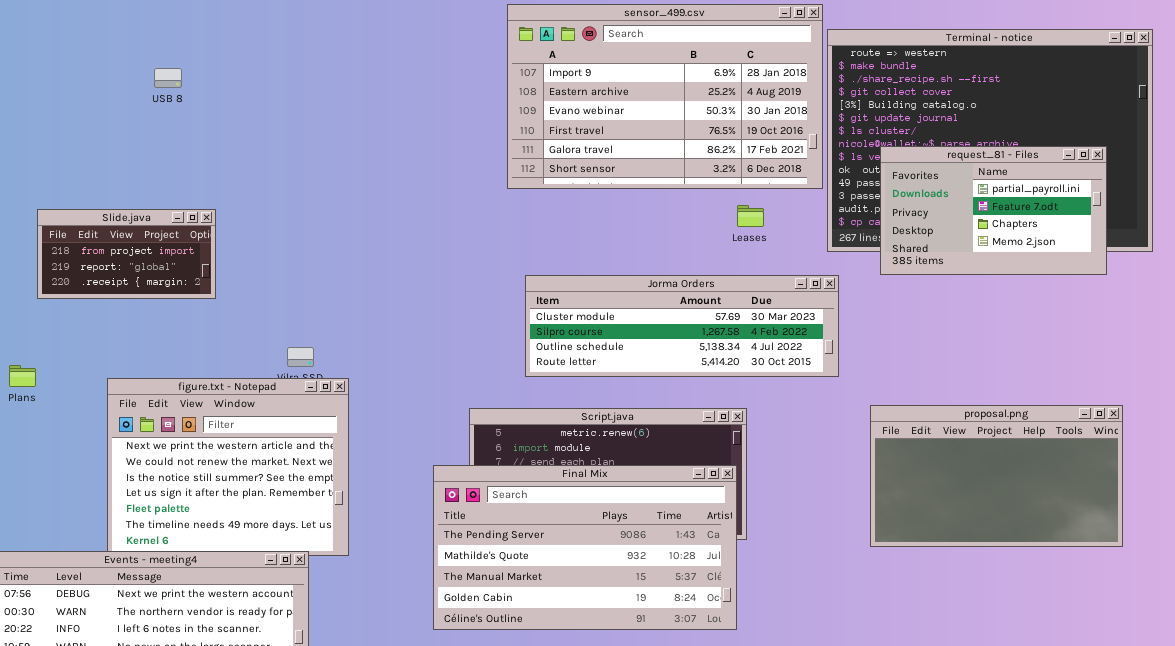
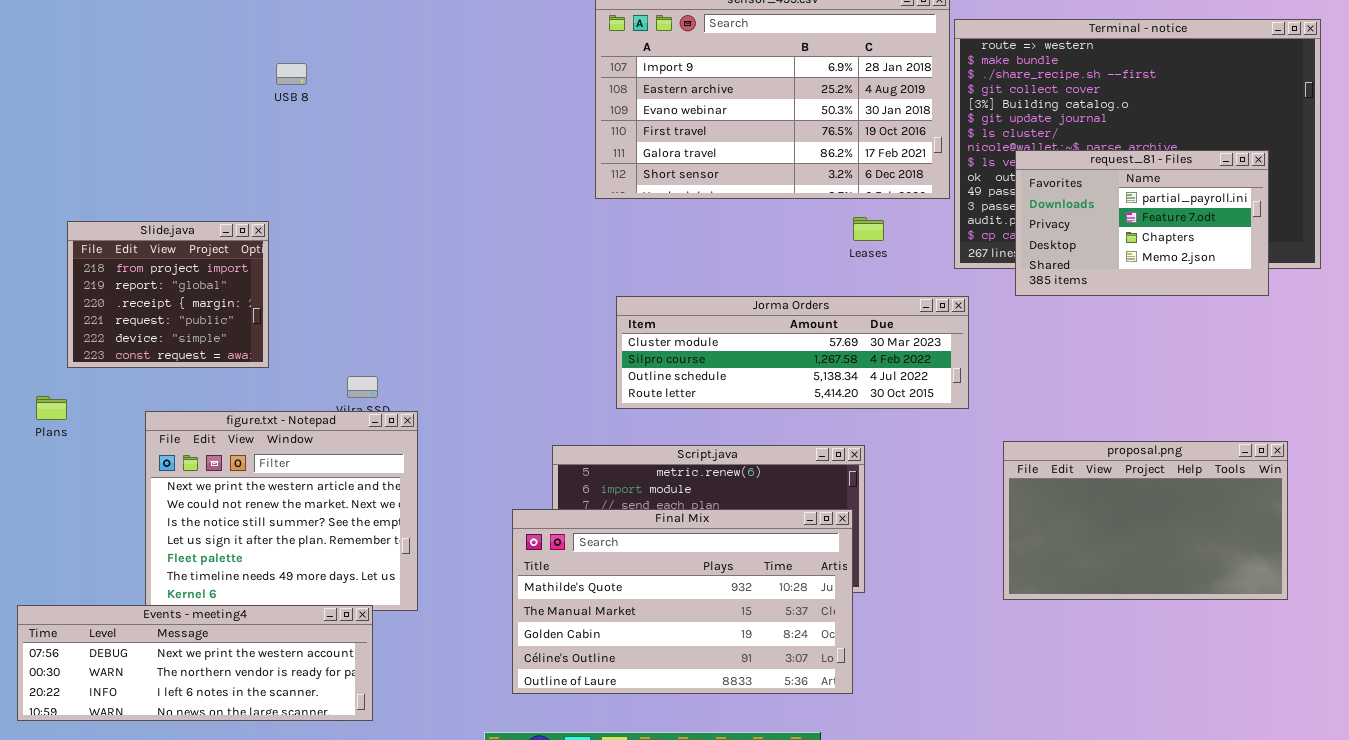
USB 8: [154,68,182,88] -> [276,63,307,85], moved
Slide.java: [37,209,216,299] -> [67,221,269,368], resized
Final Mix: [433,465,737,630] -> [512,509,853,694], scrolled down 1 row

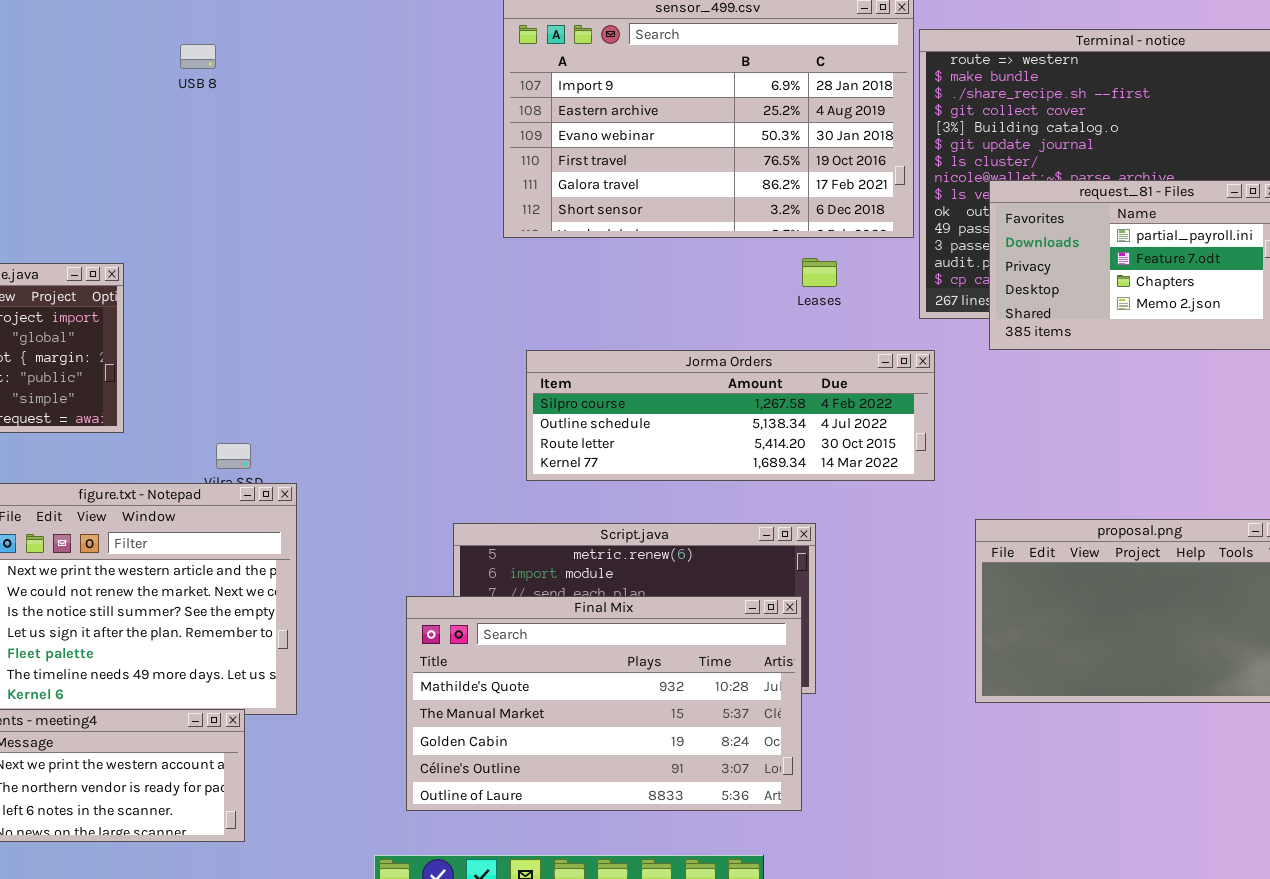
USB 8: [276,63,307,85] -> [180,44,216,69], moved
Jorma Orders: [616,296,969,409] -> [526,350,935,481], scrolled down 1 row

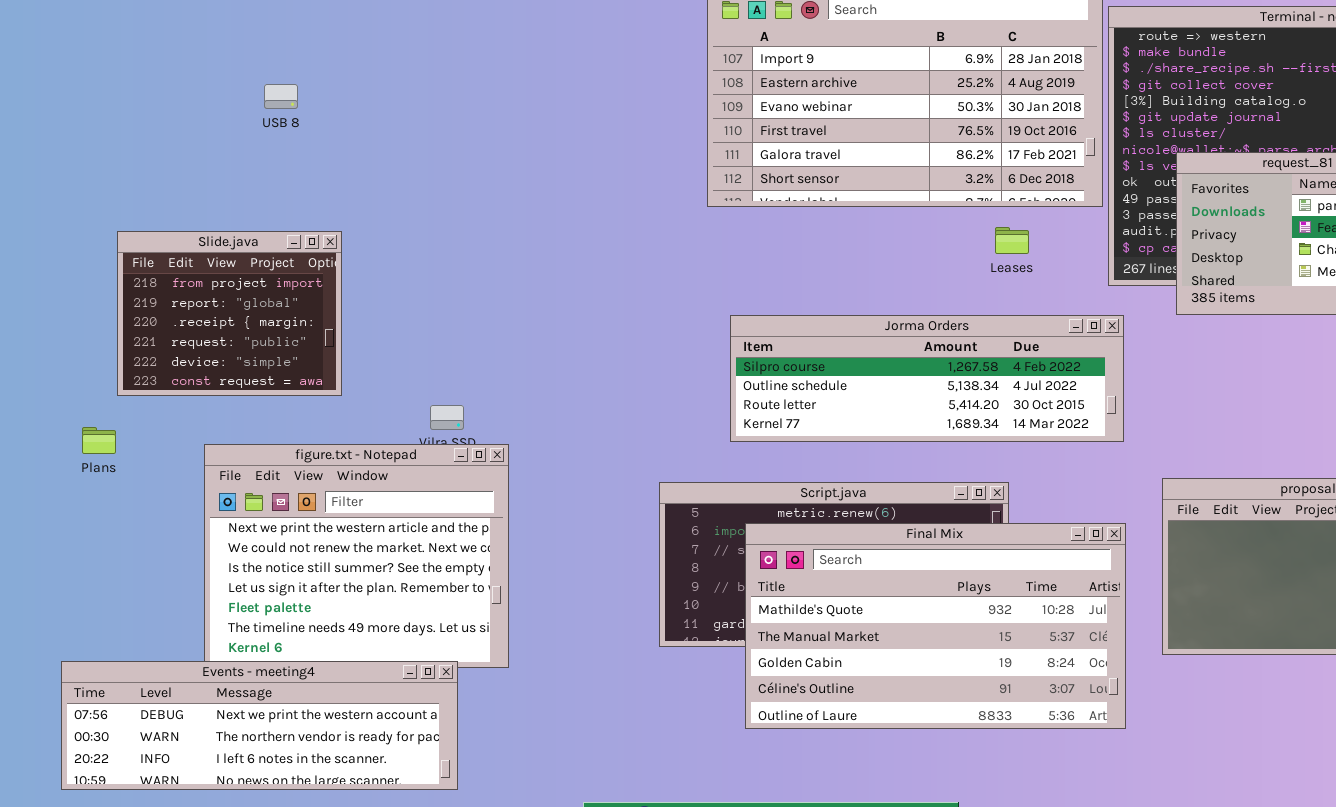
USB 8: [180,44,216,69] -> [264,84,298,109], moved
Final Mix: [406,596,802,811] -> [745,523,1126,729], moved

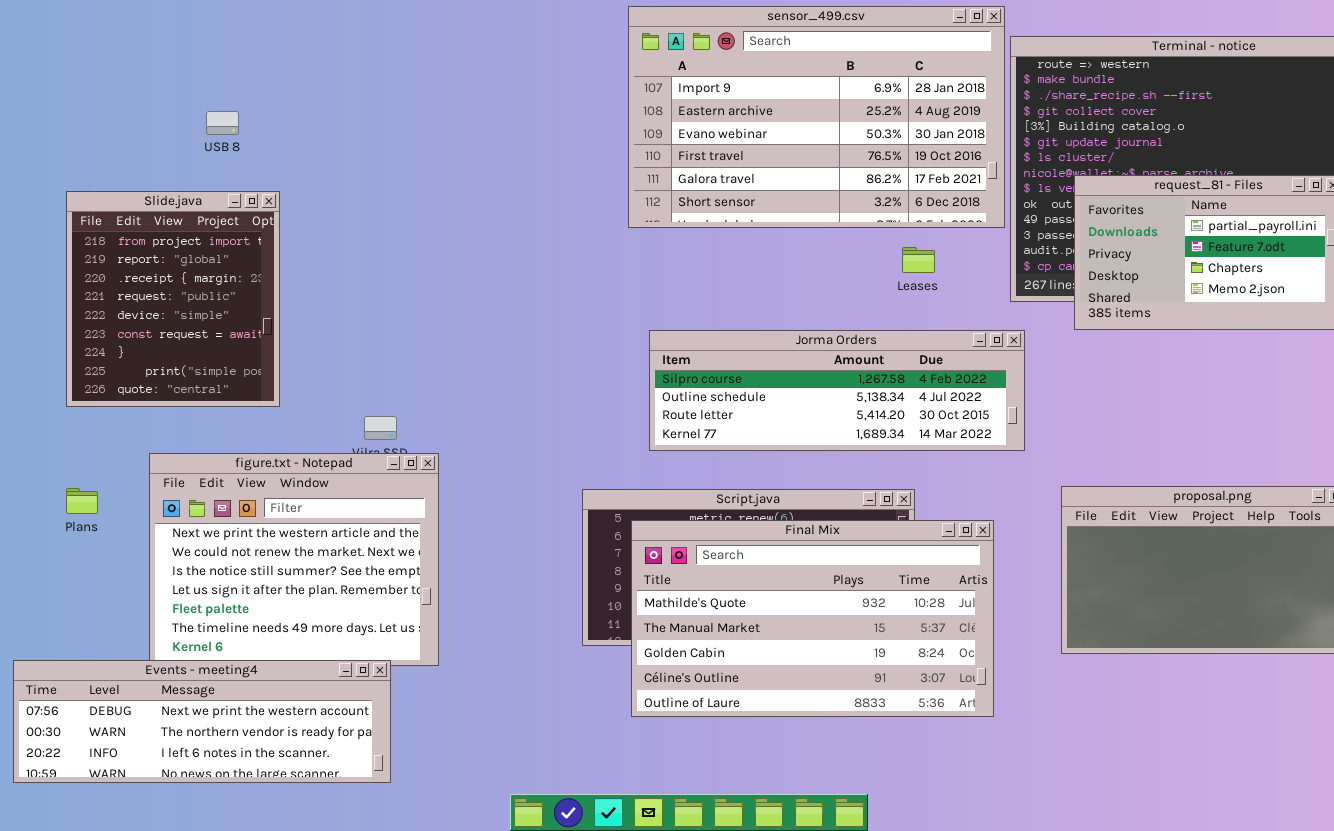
Slide.java: [117,231,342,396] -> [66,191,280,407], resized
Plans: [82,427,116,454] -> [66,488,98,514], moved
Final Mix: [745,523,1126,729] -> [631,520,994,717], moved

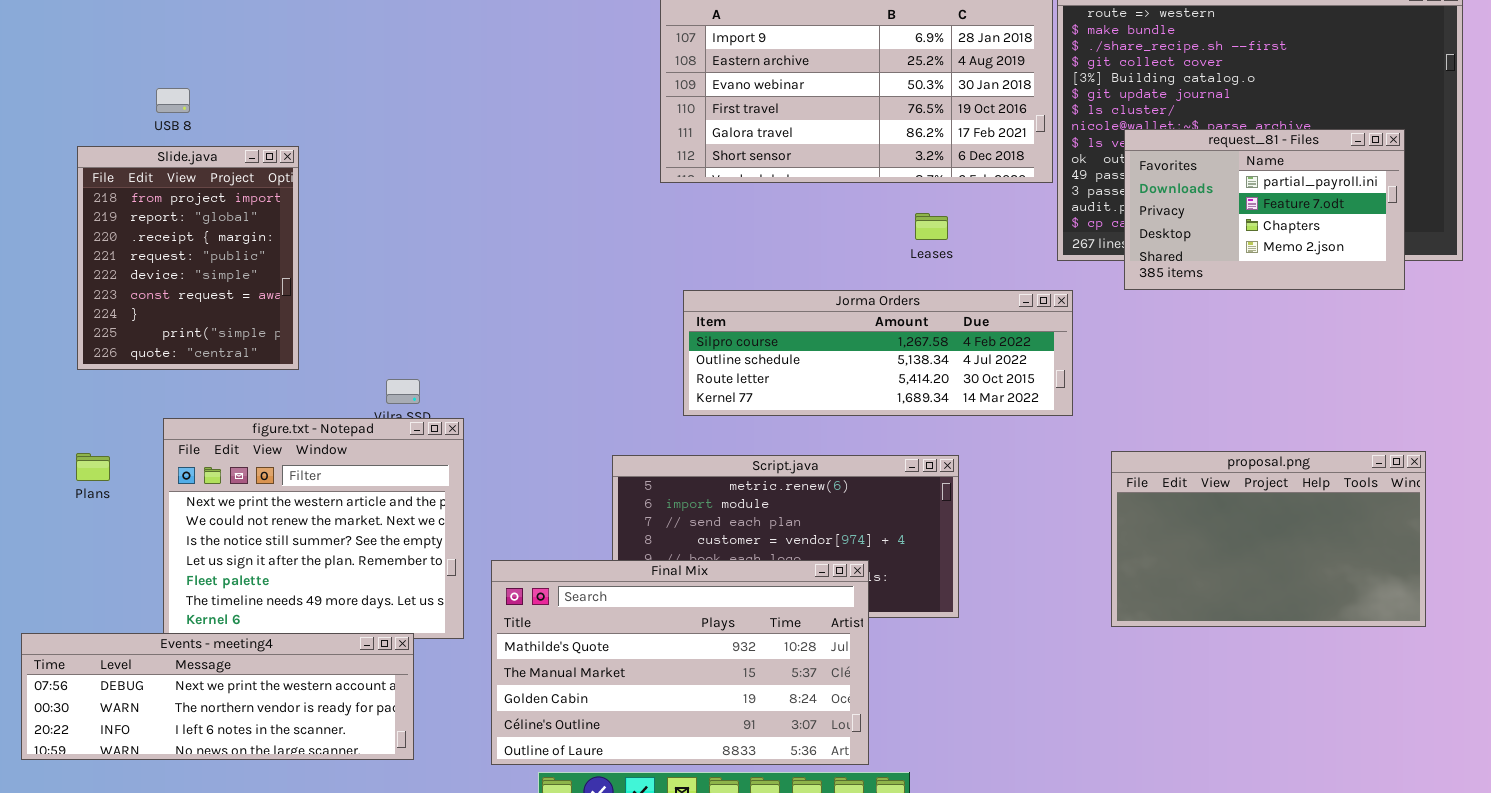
USB 8: [206,111,239,135] -> [156,88,190,113], moved
Leases: [902,247,935,273] -> [915,213,948,240], moved
Final Mix: [631,520,994,717] -> [491,560,869,765], moved

